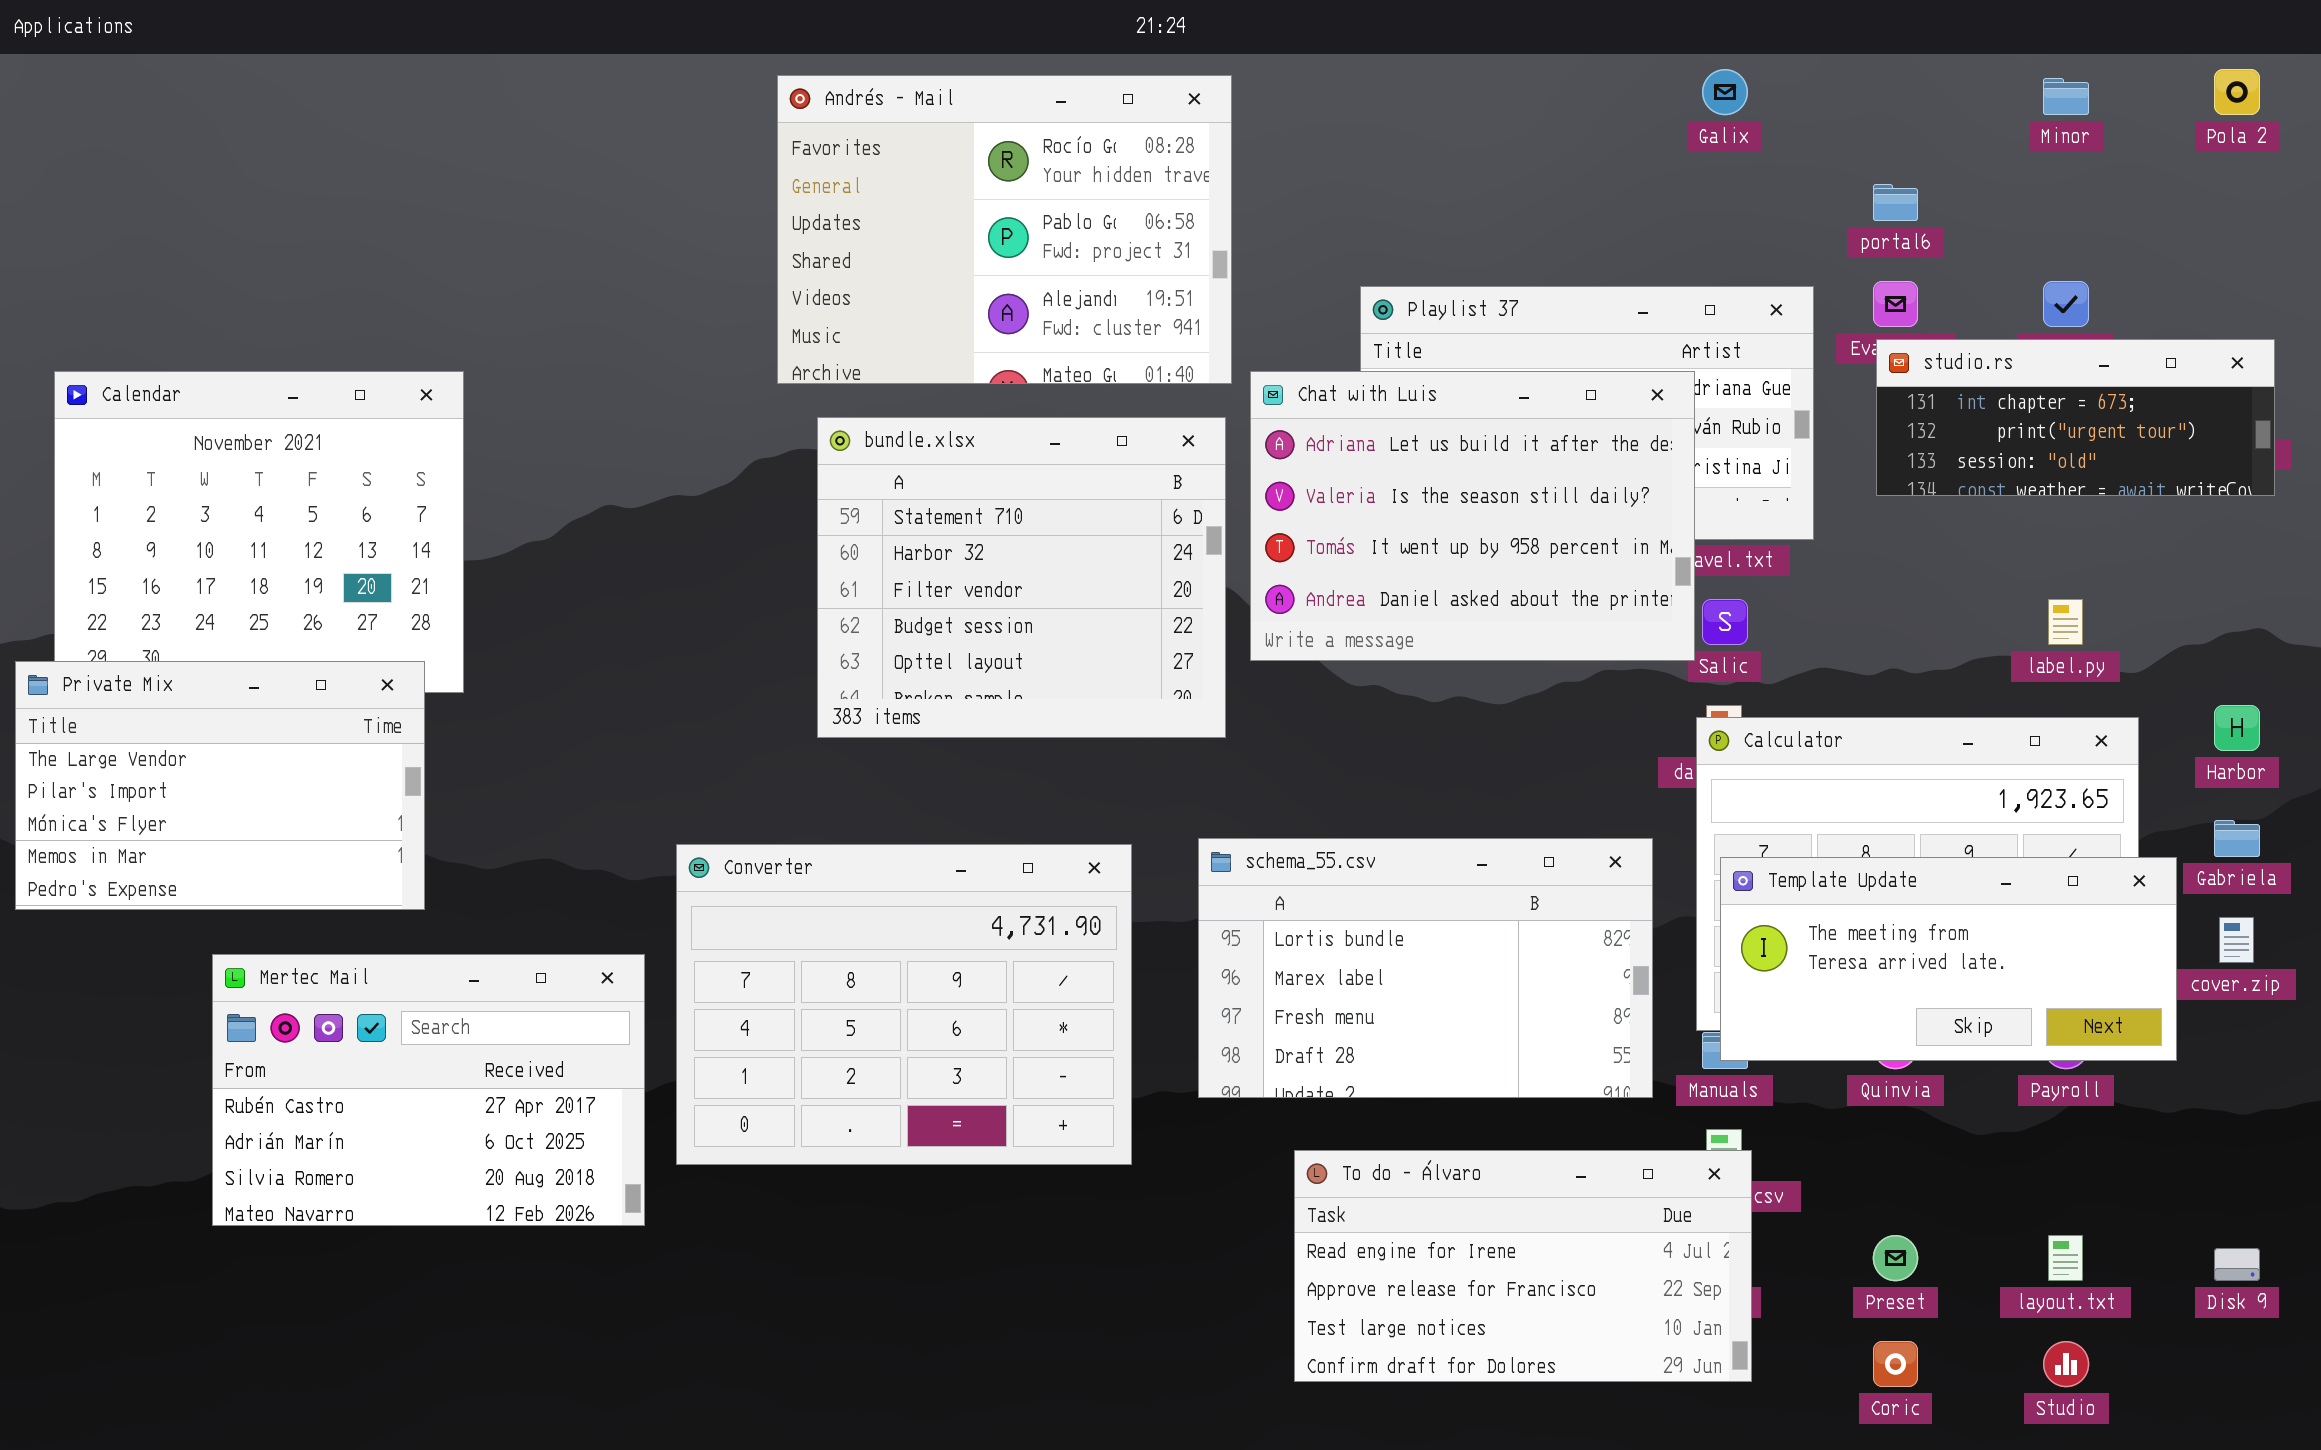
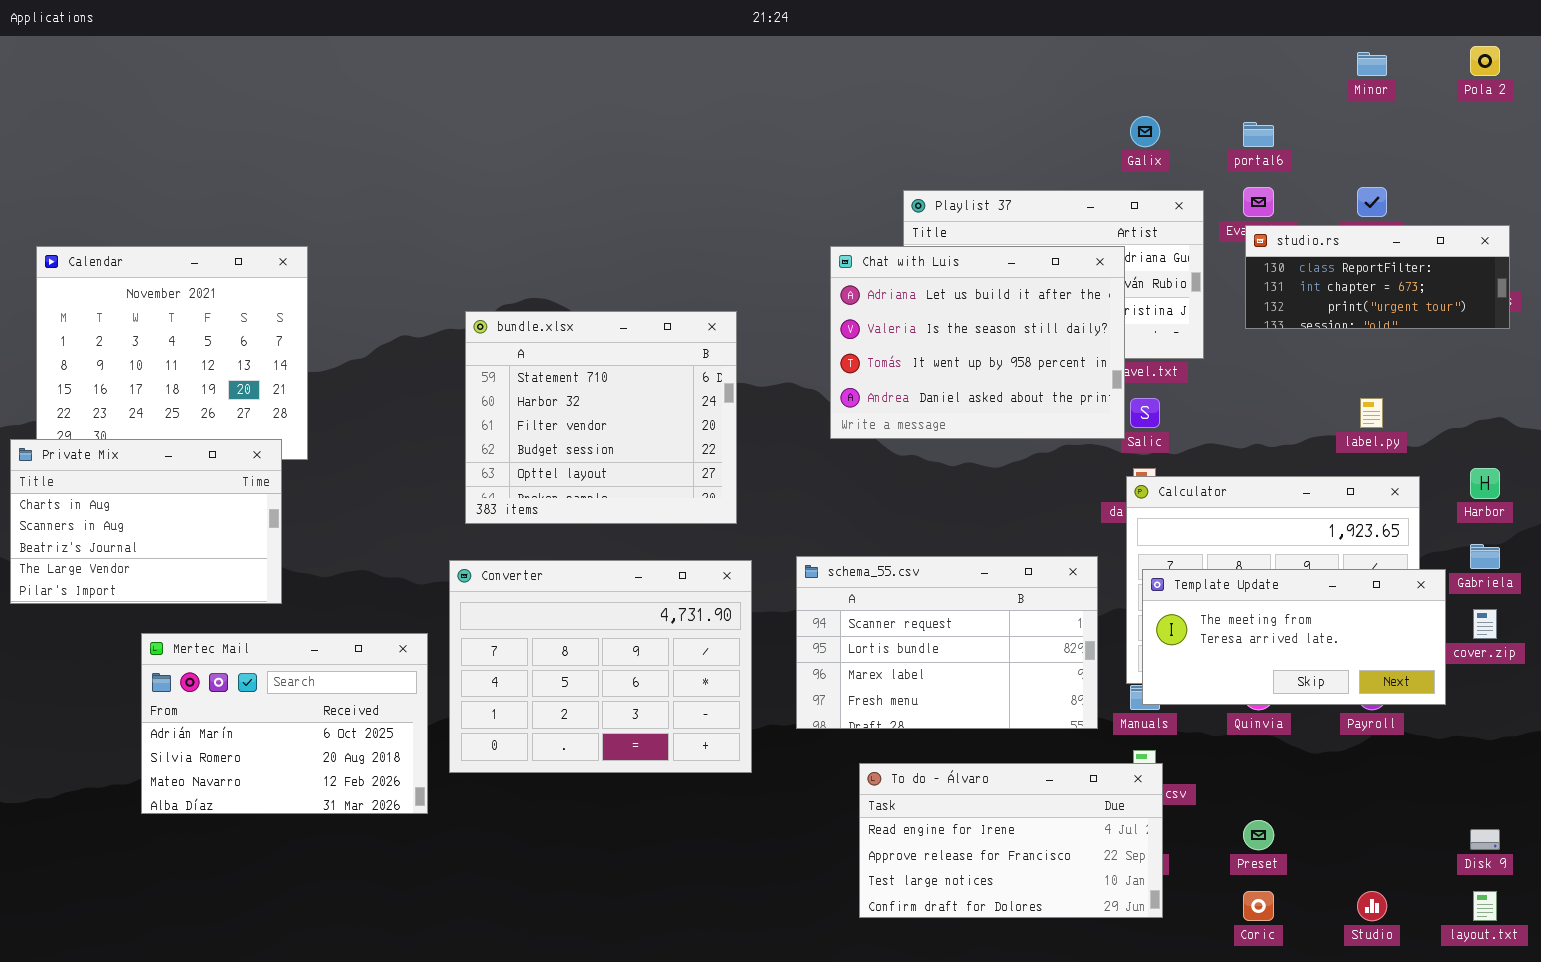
Galix: [1702,69,1748,115] -> [1130,116,1160,147], moved
Andrés - Mail: [777,75,1232,384] -> none, closed
studio.rs: [1876,339,2275,496] -> [1245,225,1510,329], scrolled up 1 row
bundle.xlsx: [817,417,1226,738] -> [465,311,737,524], moved
Private Mix: [15,661,425,910] -> [10,439,282,604], scrolled up 3 rows
schema_55.csv: [1198,838,1653,1098] -> [796,556,1098,729], scrolled up 1 row
Mertec Mail: [212,954,645,1226] -> [141,633,428,814], scrolled down 1 row
layout.txt: [2048,1235,2083,1281] -> [1473,891,1497,921], moved

